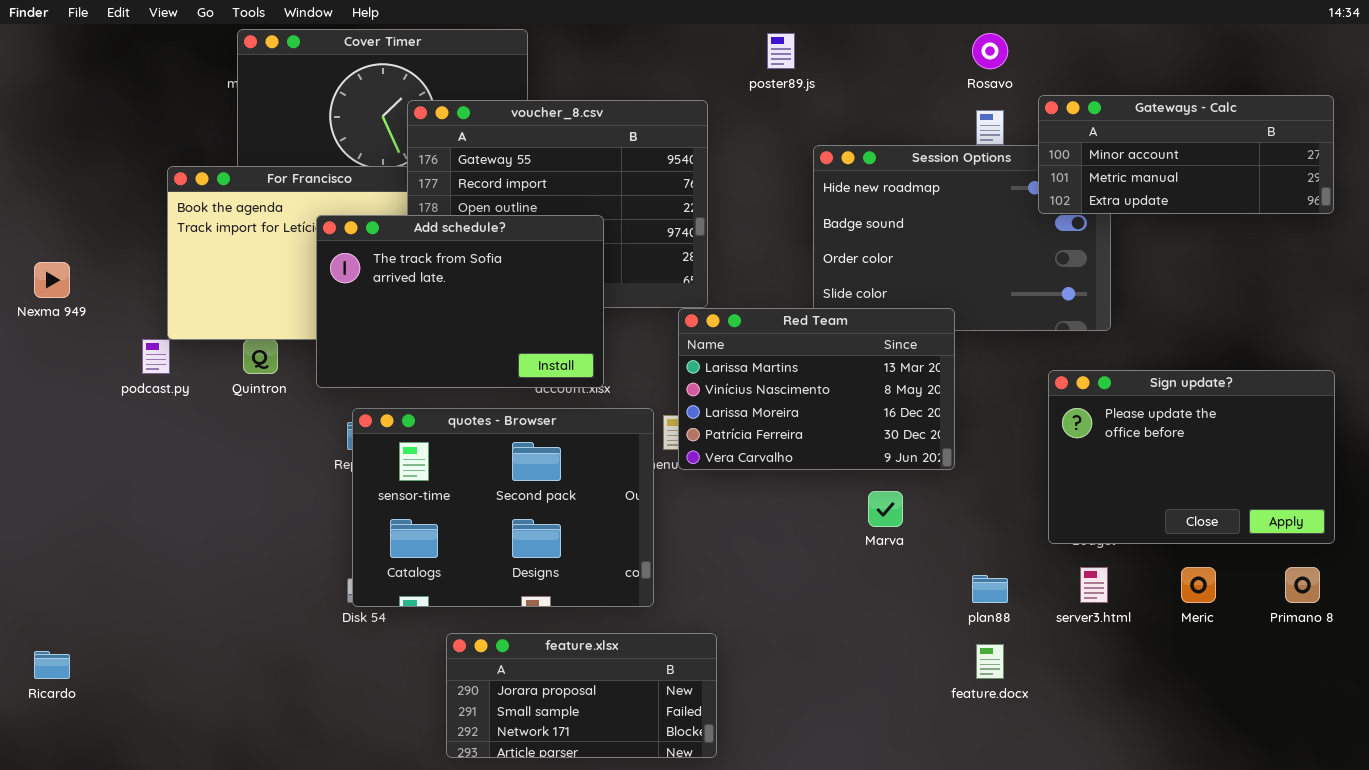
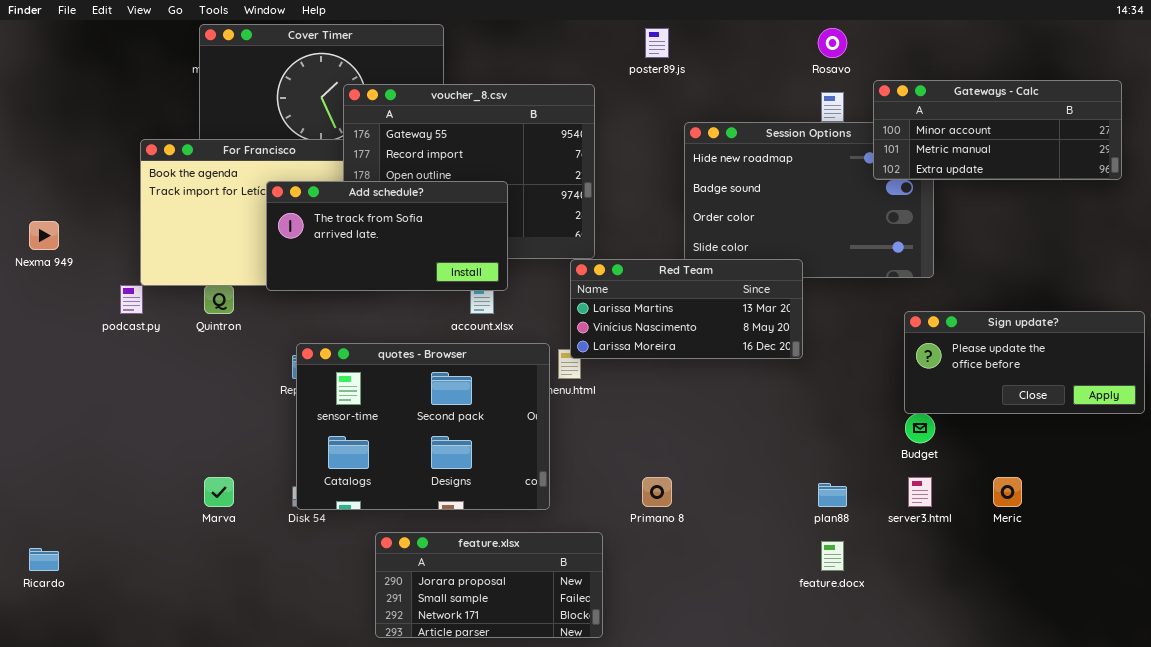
Add schedule?: [316,215,604,388] -> [266,181,508,291], resized
Red Team: [678,308,955,470] -> [570,259,803,359], resized
Sign update?: [1048,370,1335,544] -> [904,311,1145,414], moved, resized
Marva: [868,491,903,527] -> [204,477,234,507], moved
Primano 8: [1285,567,1320,603] -> [642,477,672,507], moved

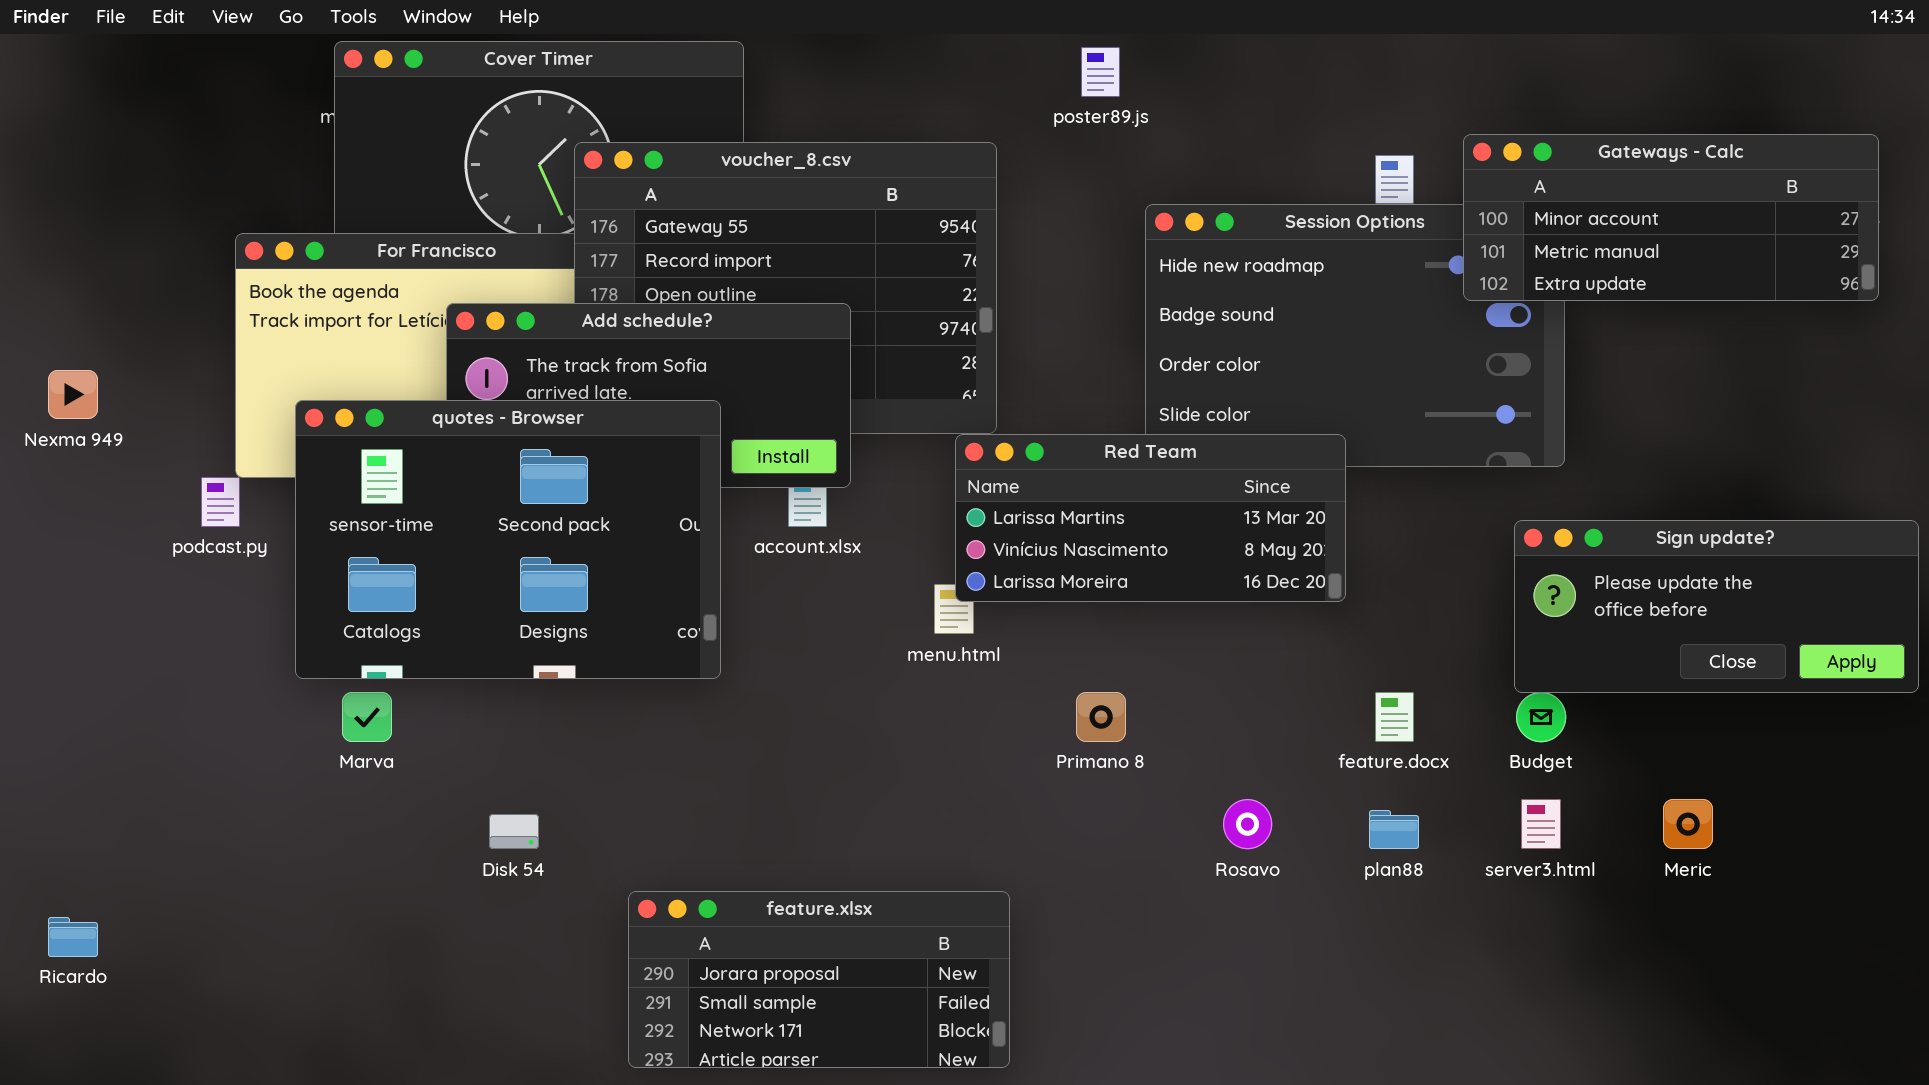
Rosavo: [818,28,847,58] -> [1223,799,1272,849], moved
quotes - Browser: [296,343,550,510] -> [295,400,721,679], moved
Marva: [204,477,234,507] -> [342,692,392,742], moved
Primano 8: [642,477,672,507] -> [1076,692,1126,742], moved
feature.docx: [821,541,844,571] -> [1375,692,1414,742], moved

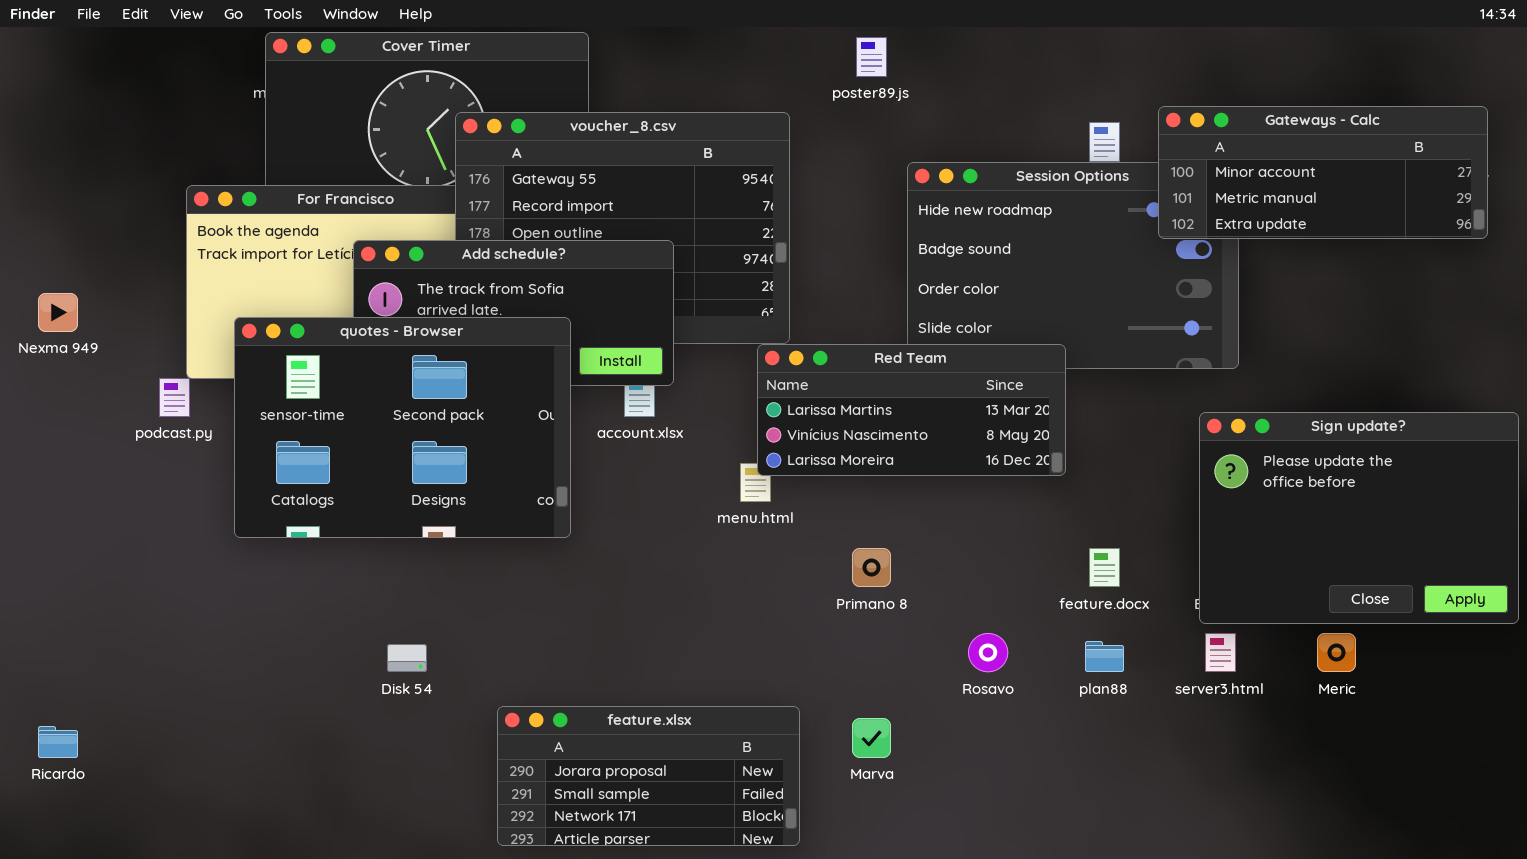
Sign update?: [1514,520,1919,693] -> [1199,412,1519,624], resized
Marva: [342,692,392,742] -> [852,718,891,758], moved

